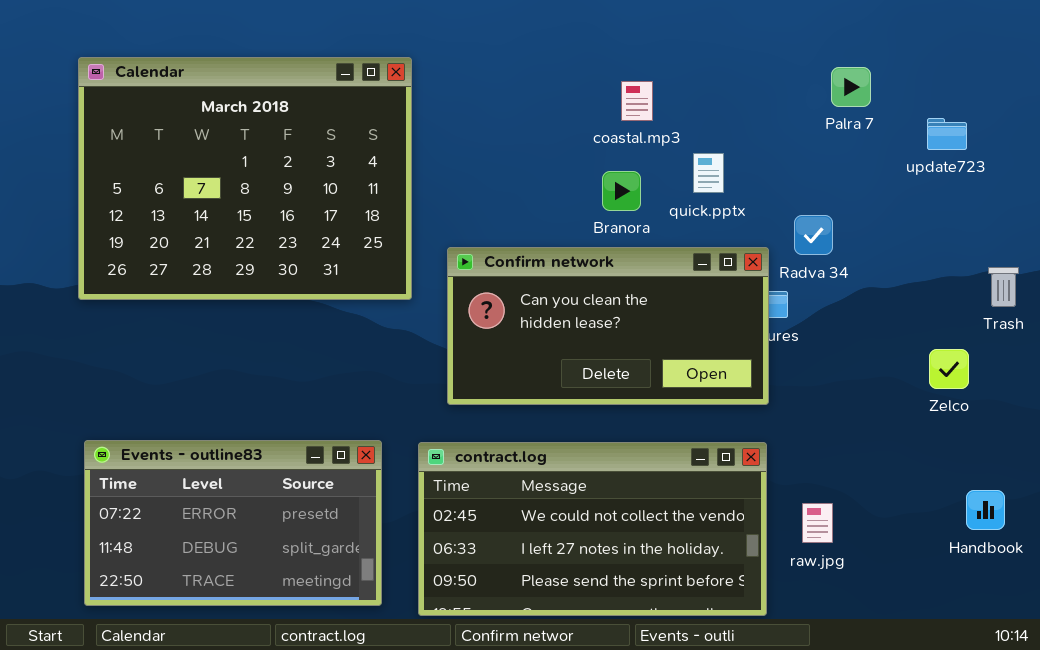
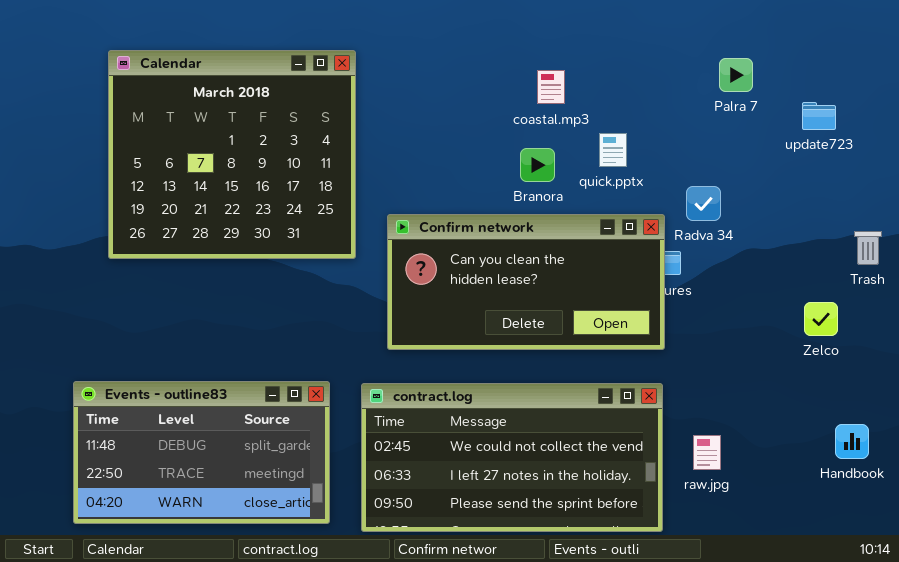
Calendar: [78,57,412,300] -> [108,50,356,259], resized
Events - outline83: [84,440,382,606] -> [73,381,330,524], scrolled down 1 row

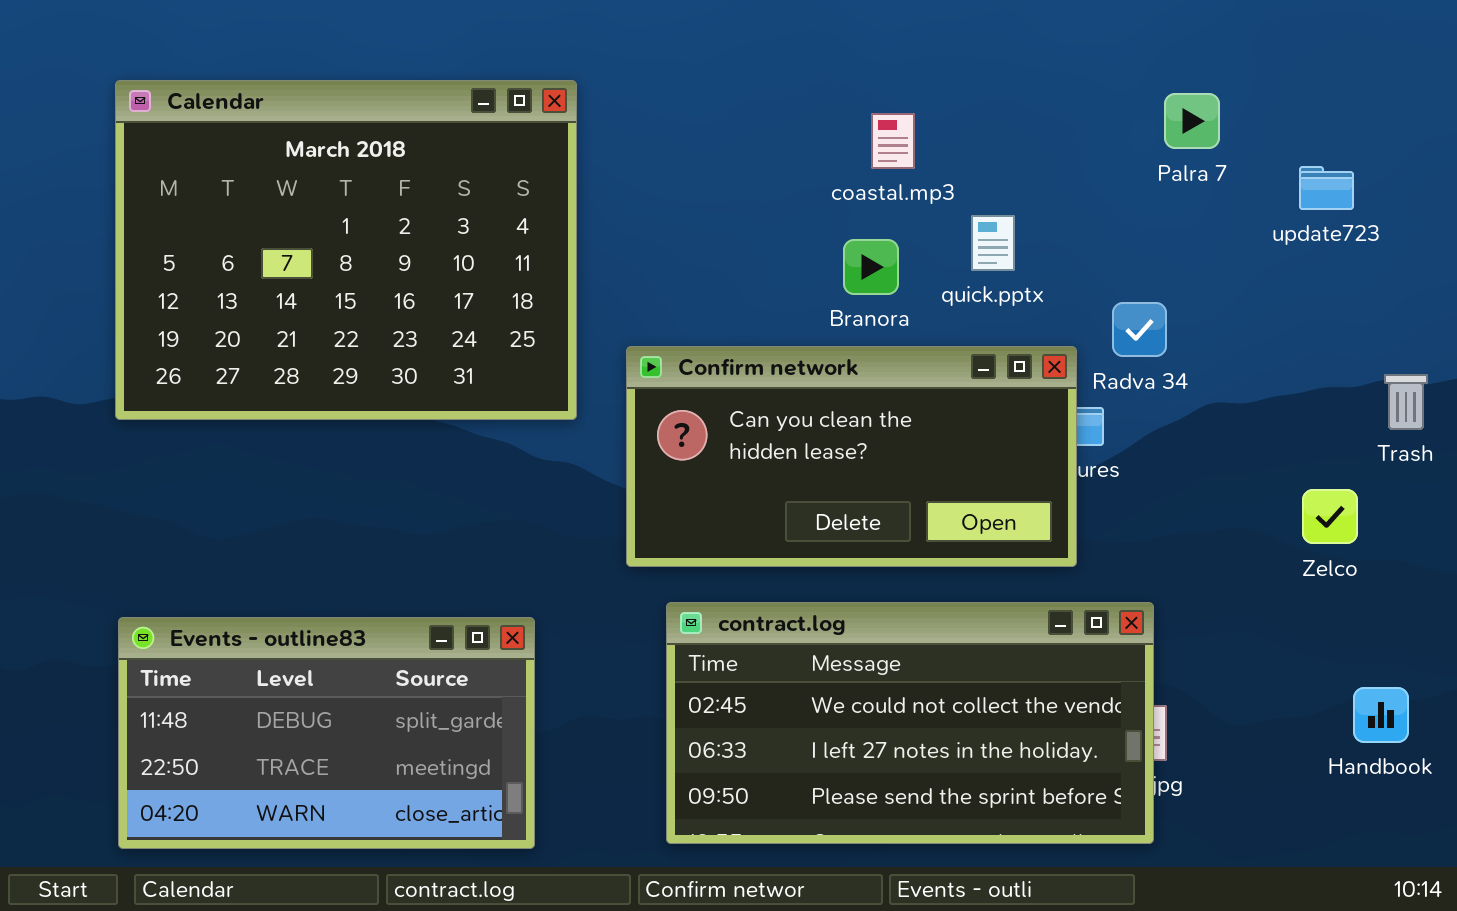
Calendar: [108,50,356,259] -> [115,80,577,420], resized
contract.log: [361,383,663,532] -> [666,602,1154,844], moved

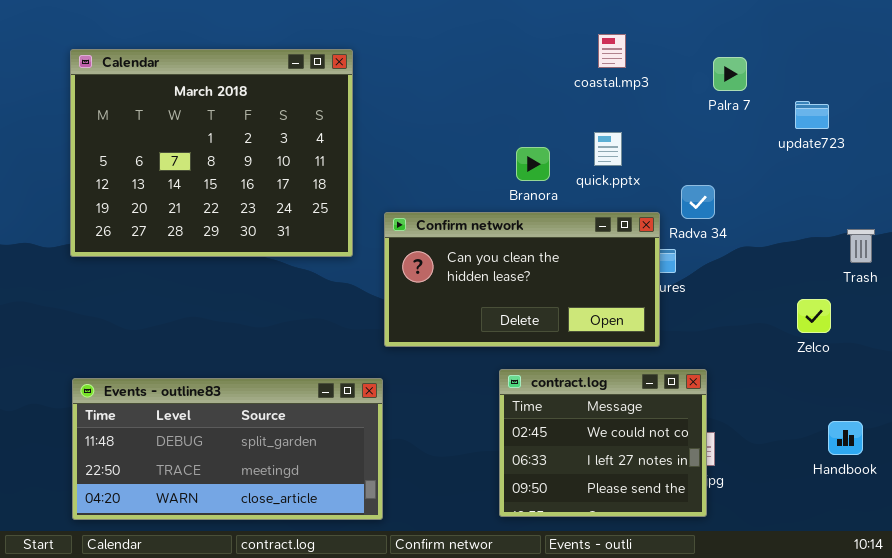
coastal.mp3: [871,113,915,169] -> [598,34,626,68], moved
contract.log: [666,602,1154,844] -> [499,369,707,517], resized
Events - outline83: [118,617,535,849] -> [72,378,383,520], resized

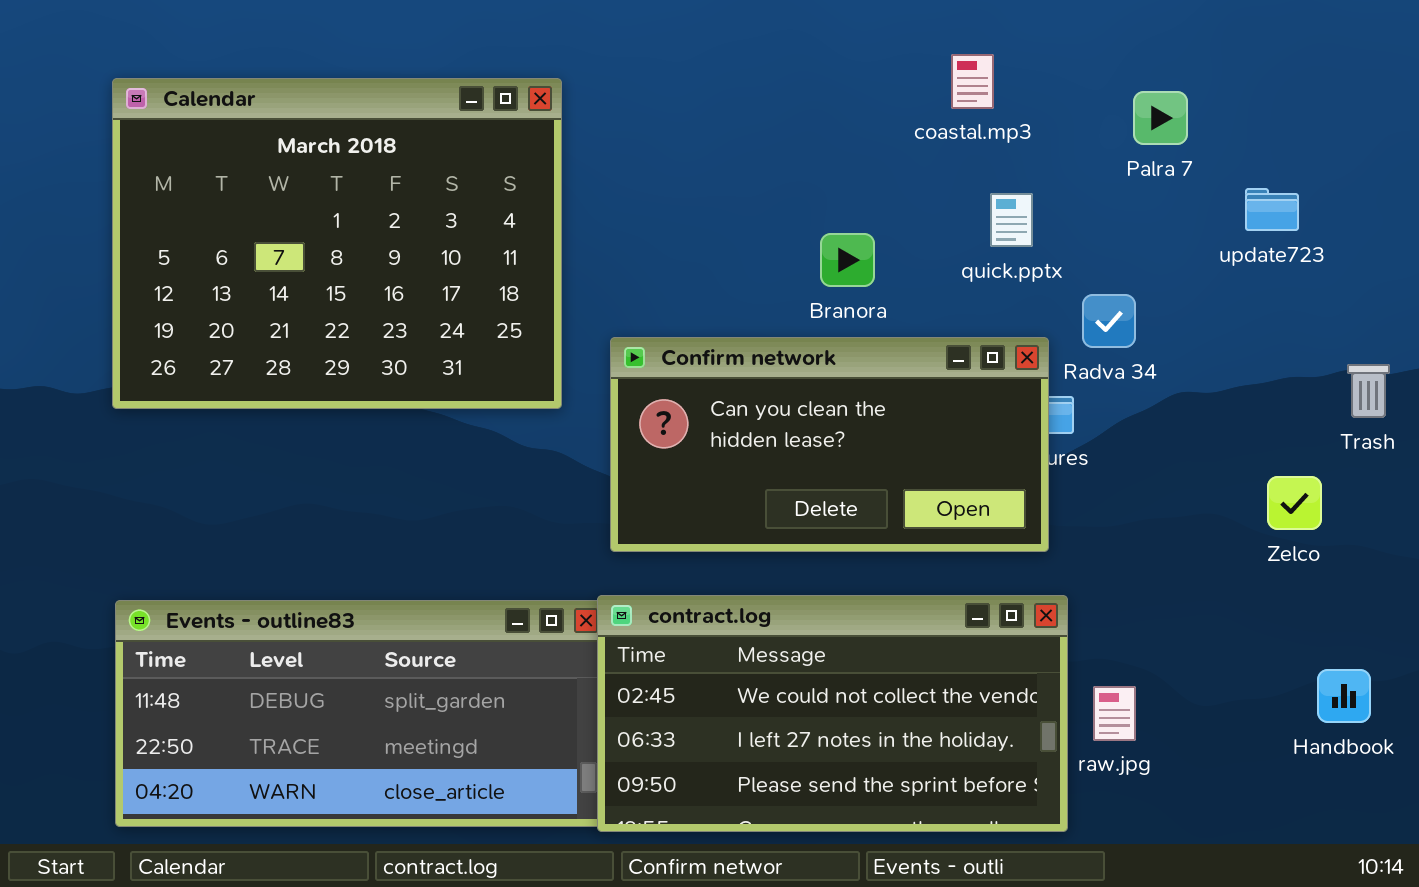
update723: [795,101,829,129] -> [1245,188,1299,231], moved
quick.pptx: [594,132,622,166] -> [990,193,1033,247], moved
contract.log: [499,369,707,517] -> [597,595,1068,832], moved, resized

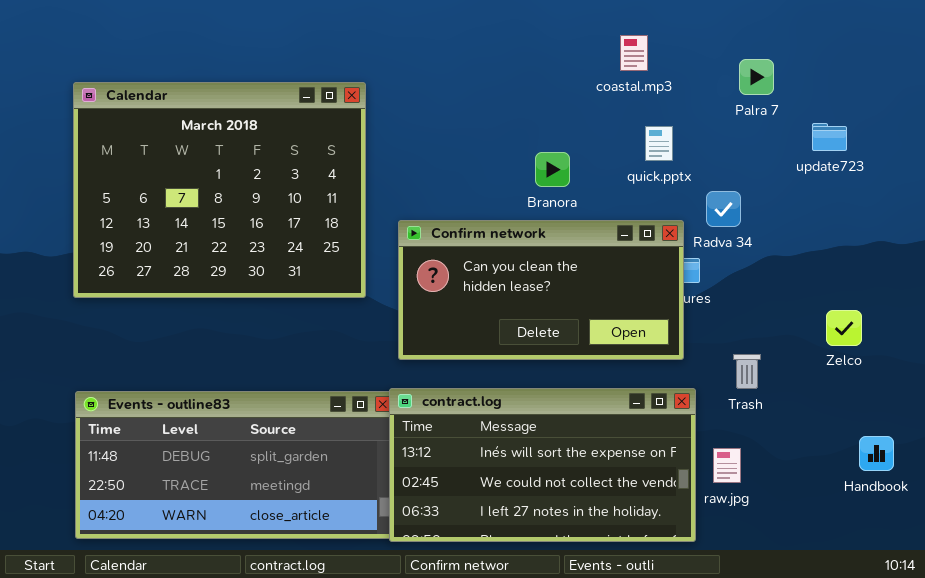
Calendar: [112,78,562,409] -> [73,82,366,298], moved
Trash: [1347,364,1390,418] -> [733,354,761,389], moved
contract.log: [597,595,1068,832] -> [389,388,696,542], scrolled up 1 row

